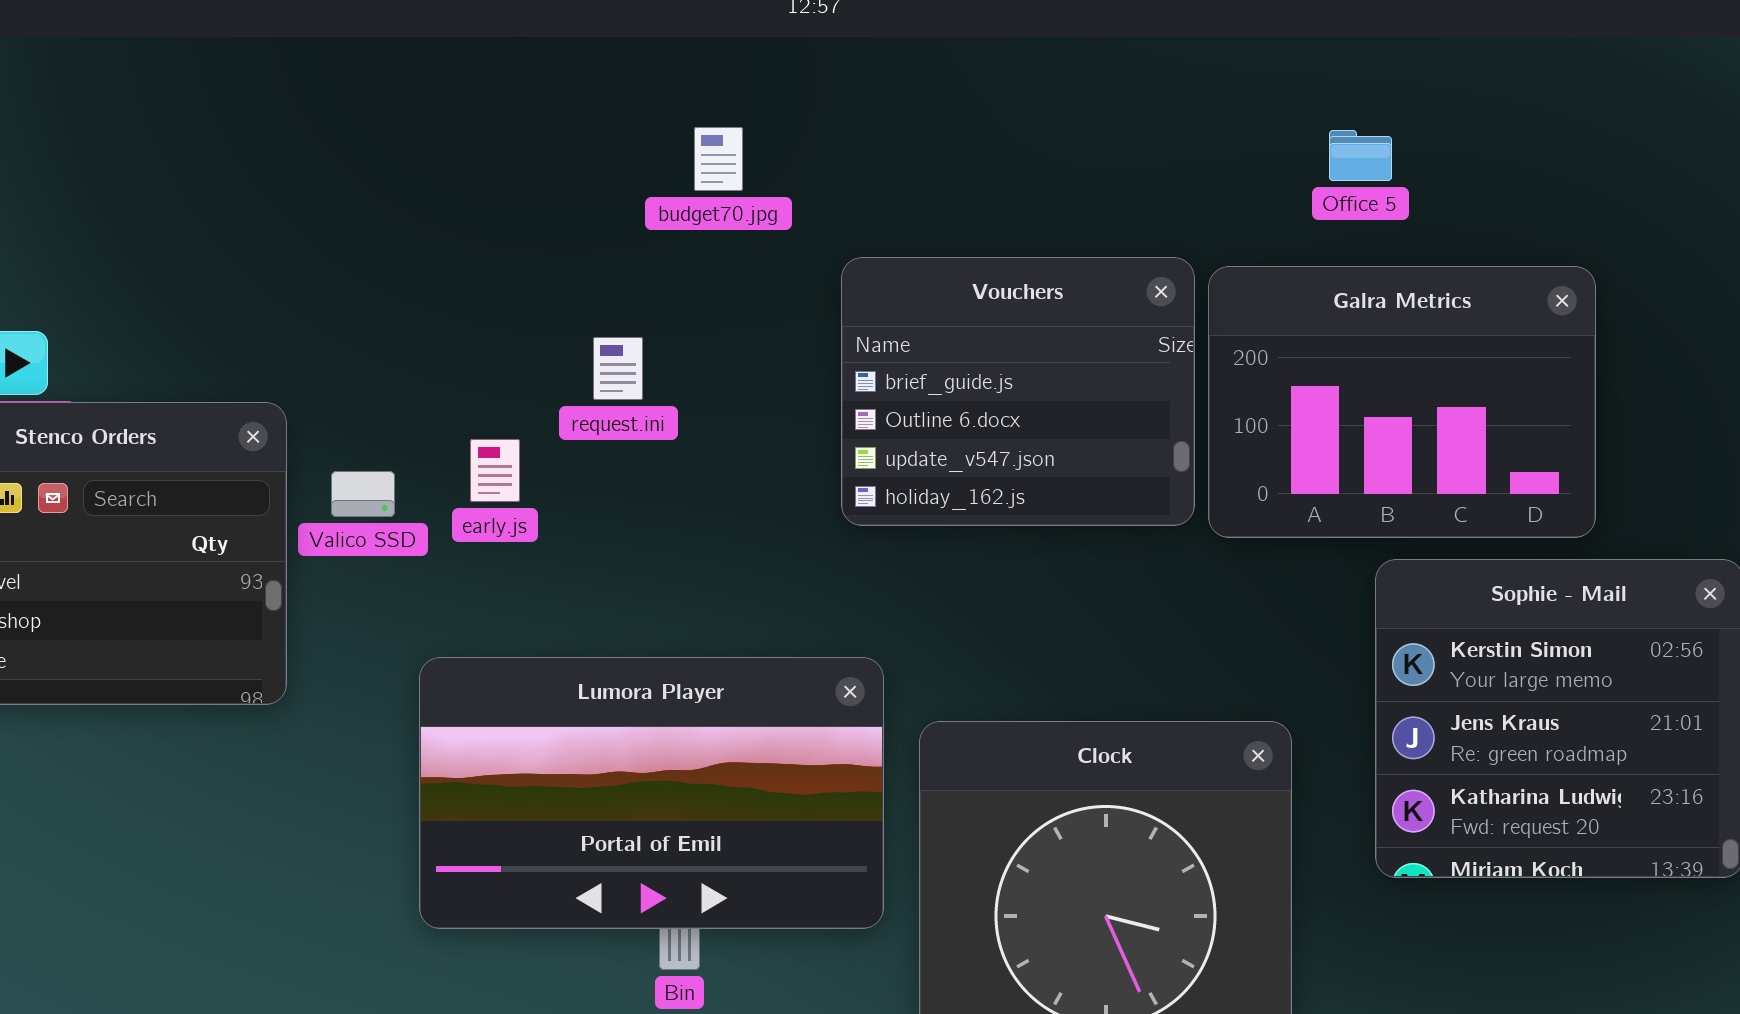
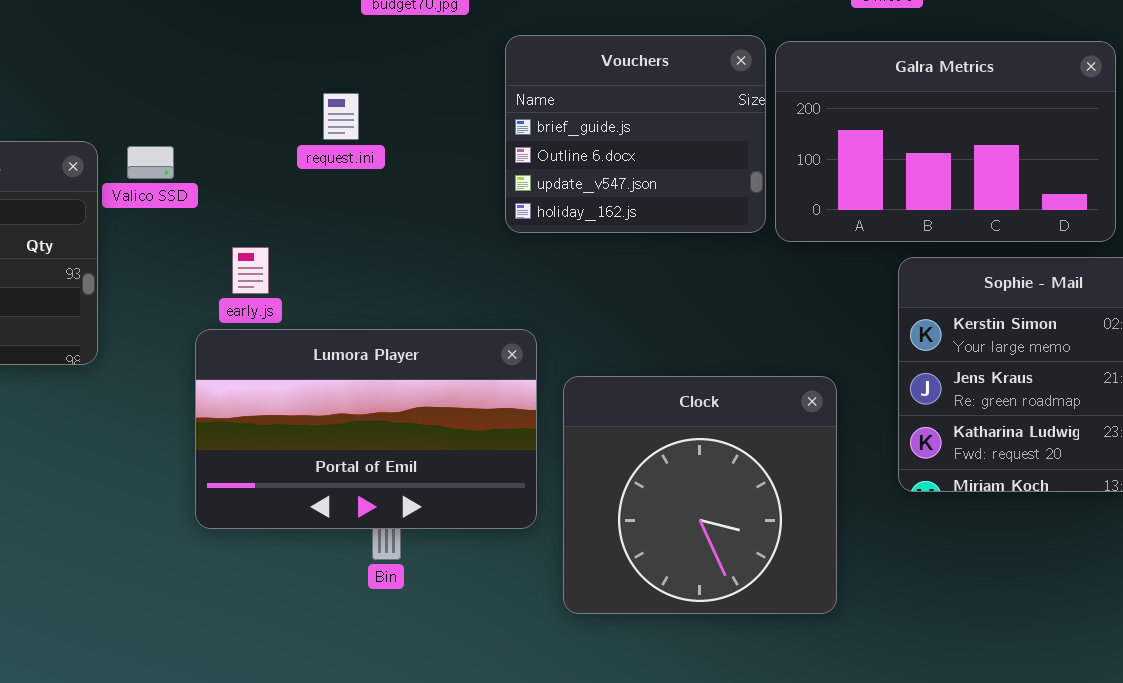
Galra Metrics: [1208,266,1596,538] -> [775,41,1116,242], resized
early.js: [470,439,520,502] -> [232,247,269,294], moved
Valico SSD: [331,471,395,517] -> [127,146,174,179], moved

